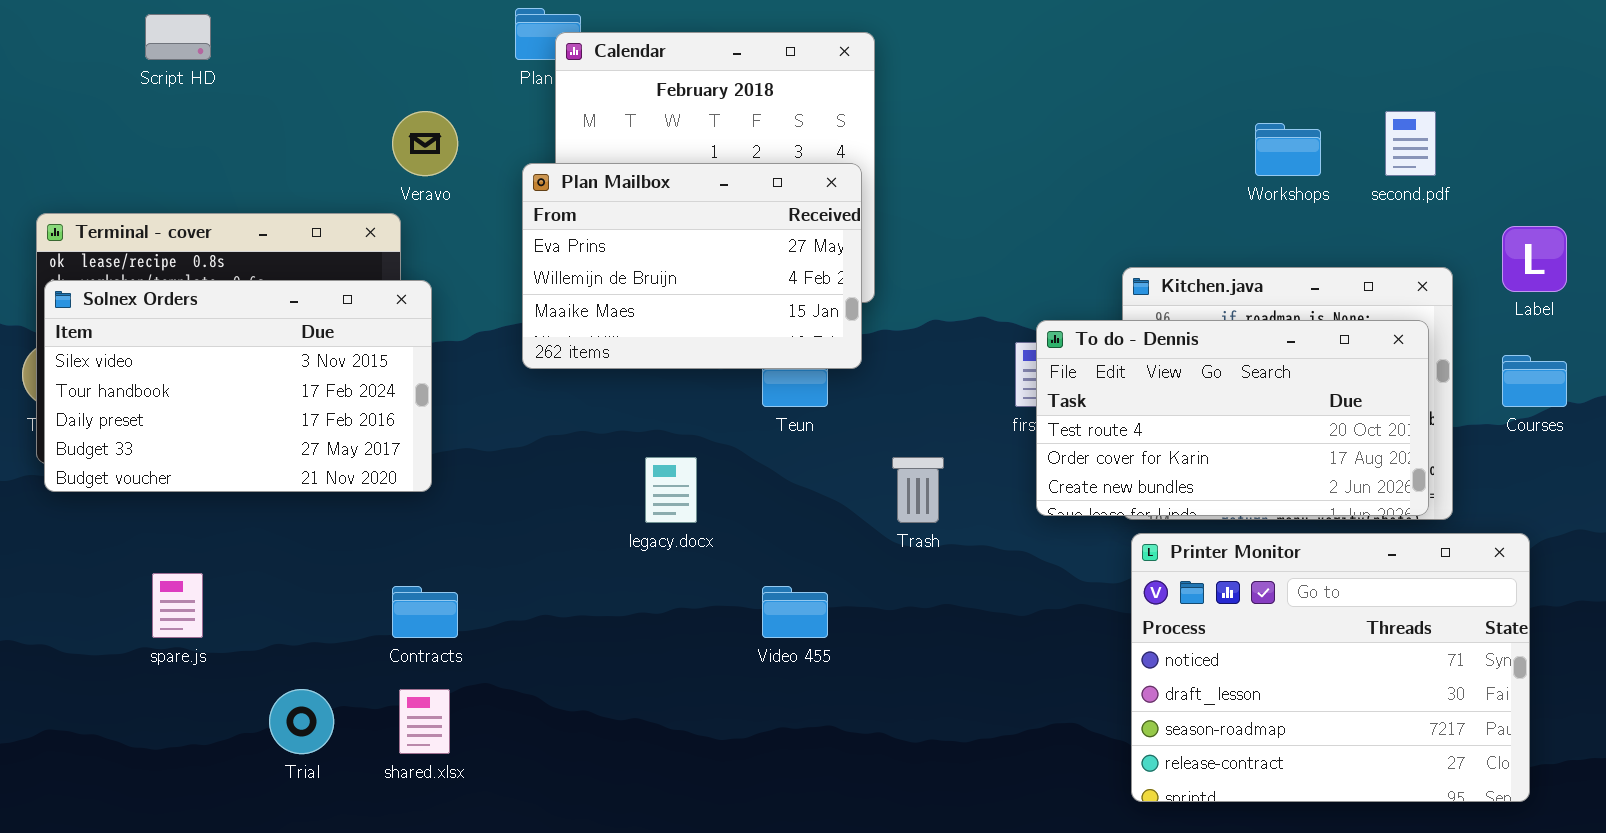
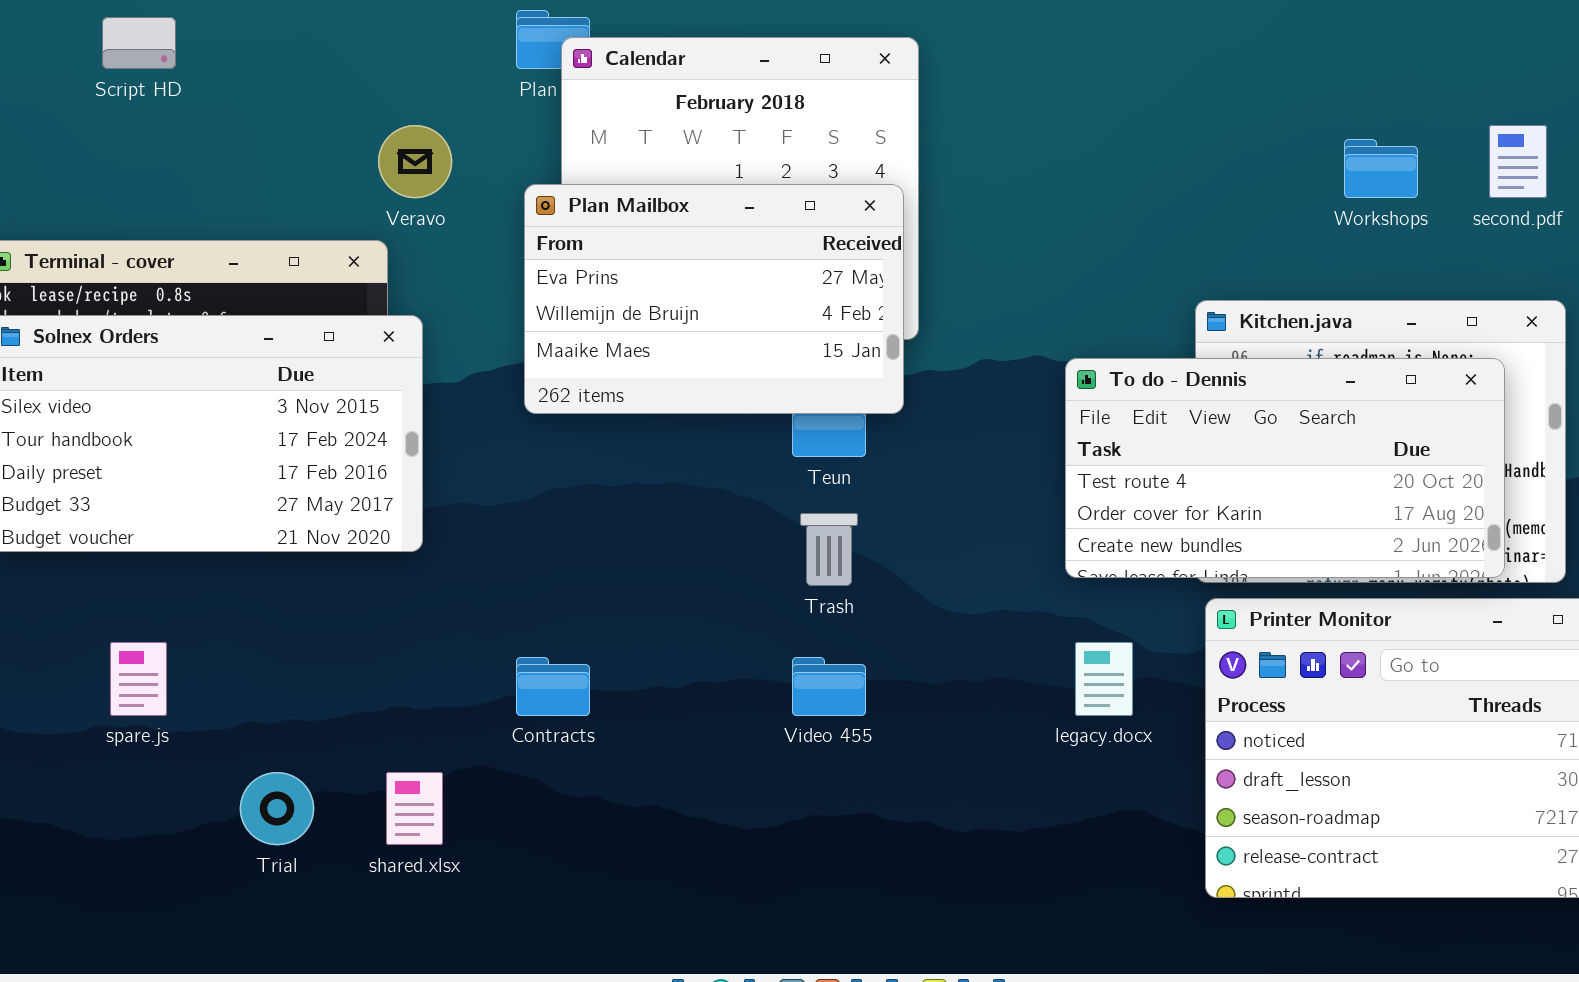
To do - Dennis: [1036,320,1429,516] -> [1065,358,1505,578], moved
legacy.docx: [645,457,697,523] -> [1075,642,1133,716], moved
Trash: [892,457,944,523] -> [800,513,858,586], moved
Contracts: [392,586,458,638] -> [516,657,590,716], moved

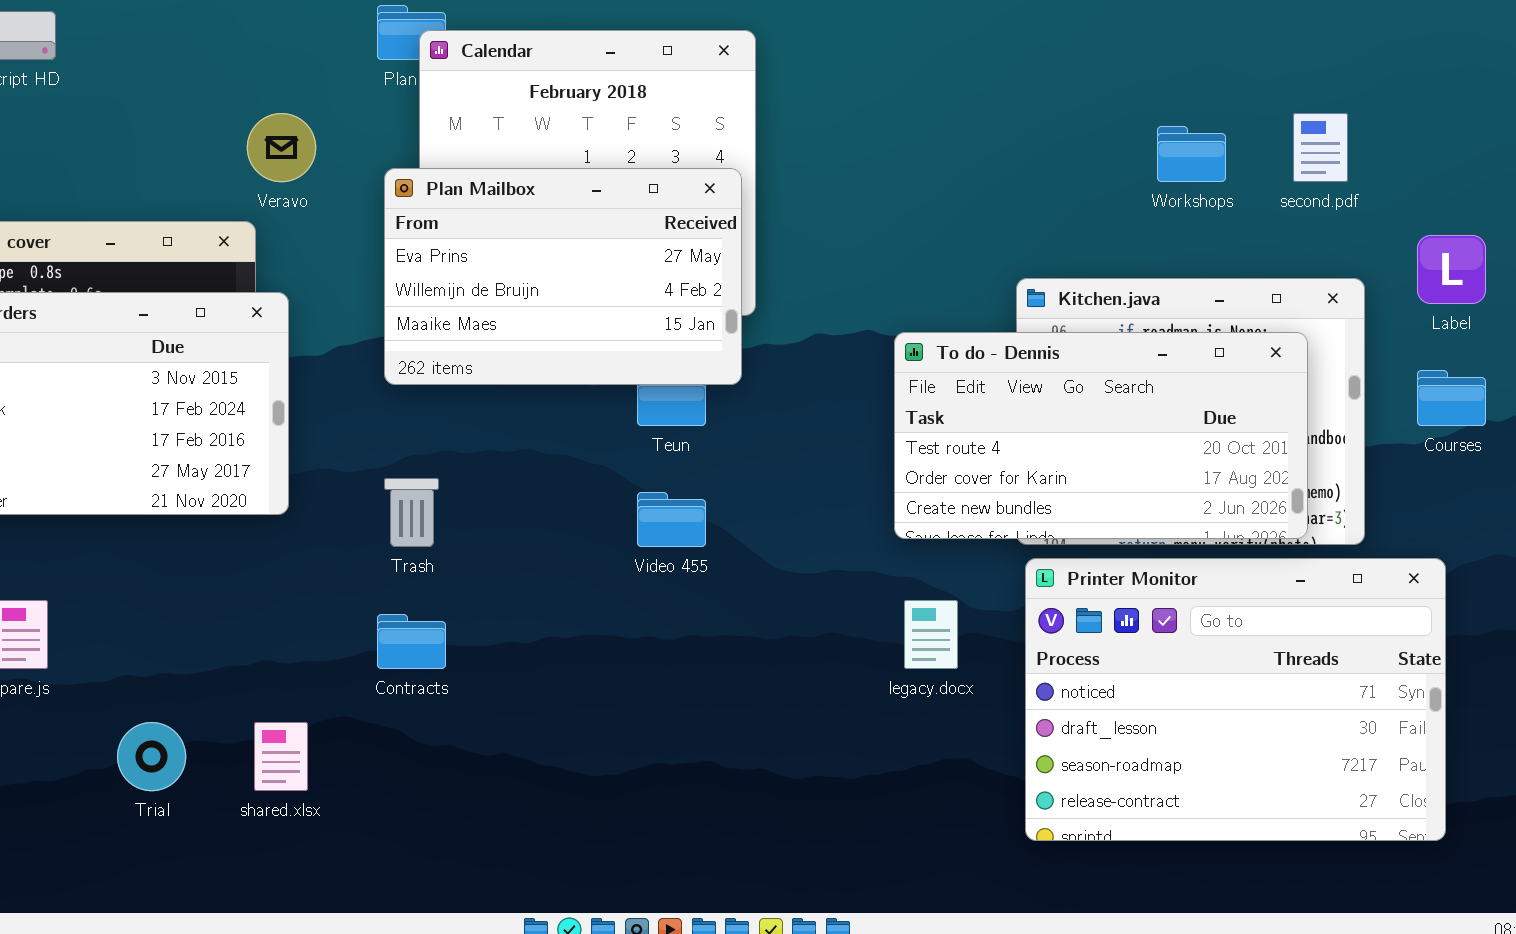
Trash: [800,513,858,586] -> [384,478,439,547], moved
Video 455: [792,657,866,716] -> [637,492,706,547], moved

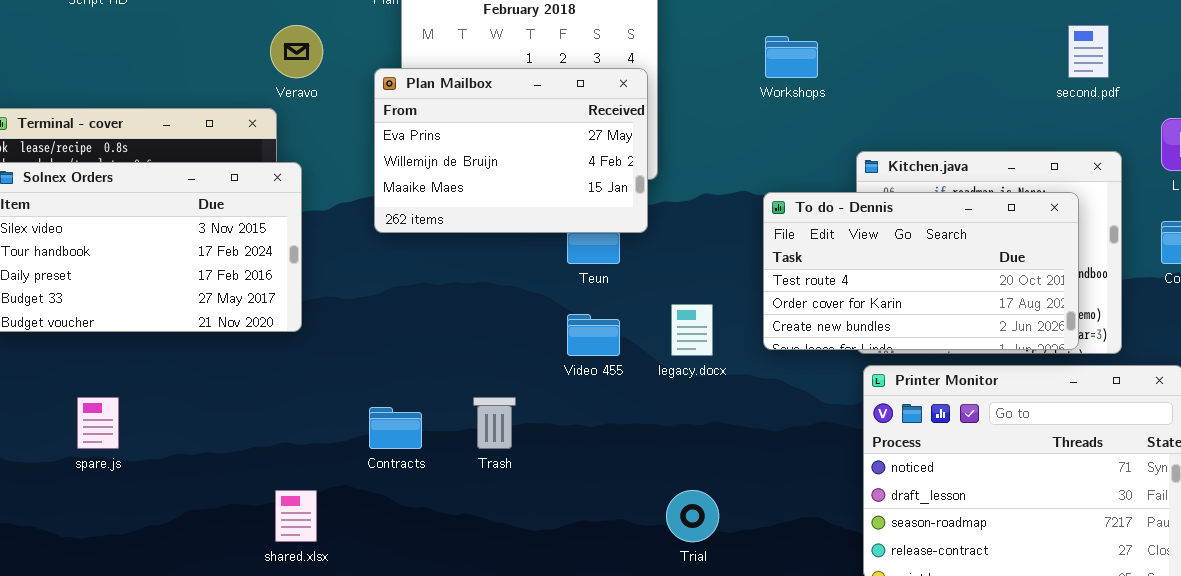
Workshops: [1157,126,1226,182] -> [765,36,818,78], moved
Trash: [384,478,439,547] -> [473,397,516,449], moved
legacy.docx: [904,600,958,669] -> [671,304,713,356], moved
Trial: [117,722,186,791] -> [666,490,719,542], moved

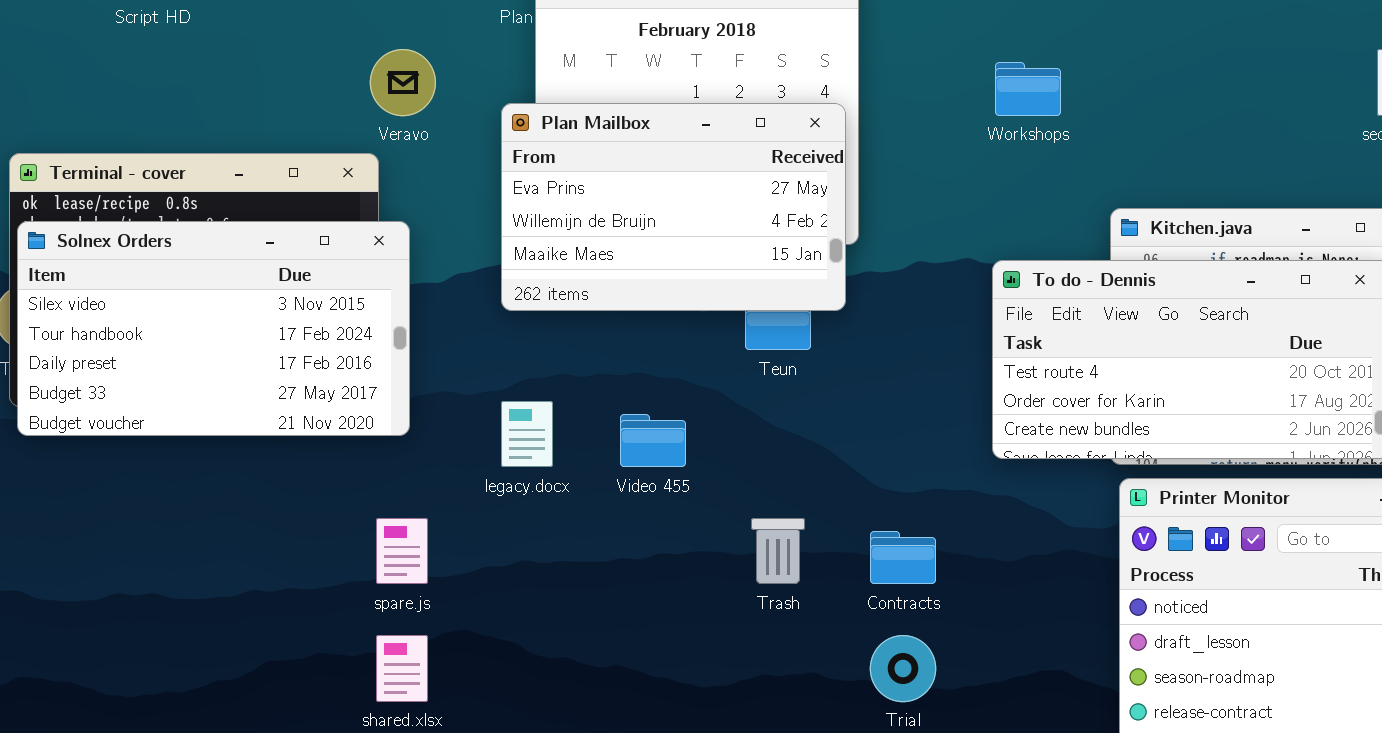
legacy.docx: [671,304,713,356] -> [501,401,553,467], moved
Video 455: [567,314,620,356] -> [620,414,686,467], moved
spare.js: [77,397,119,449] -> [376,518,428,584], moved
Trash: [473,397,516,449] -> [751,518,805,584], moved
Contracts: [369,407,422,449] -> [870,531,936,584], moved

